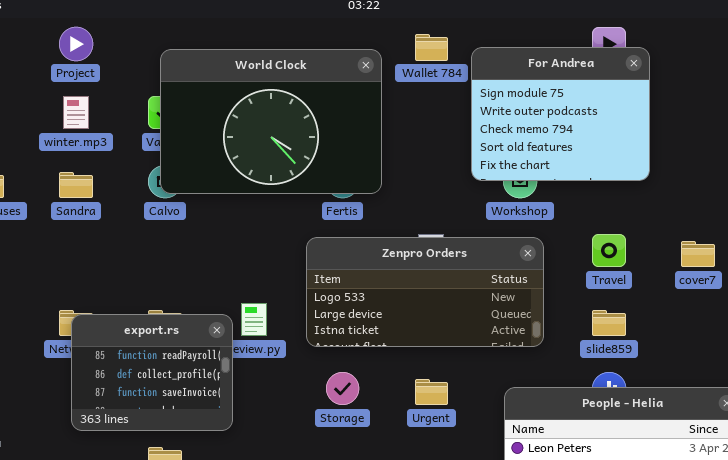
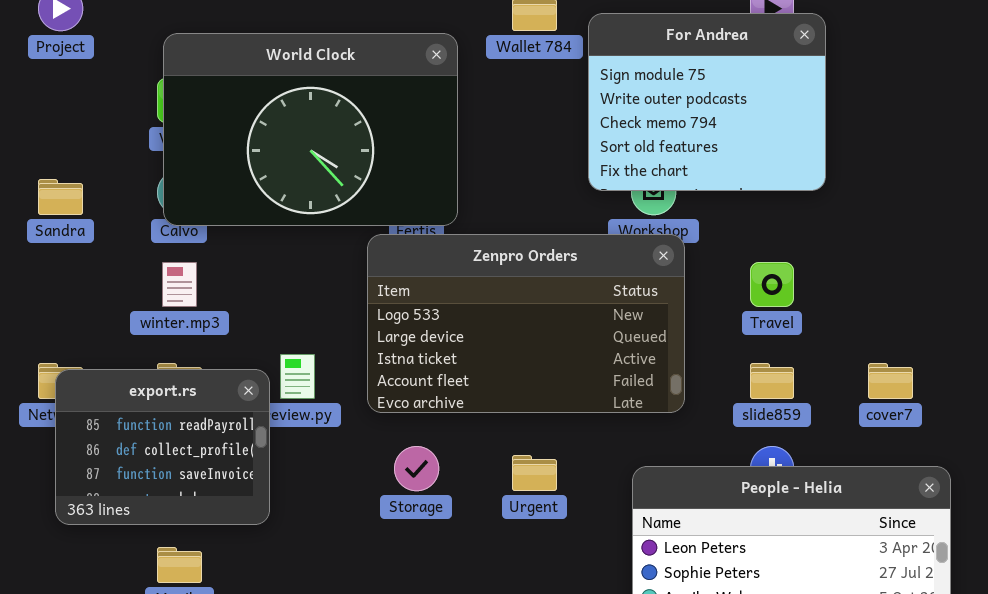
World Clock: [160,49,382,194] -> [163,33,458,226], moved
winter.mp3: [63,96,89,129] -> [162,262,197,307], moved
Zenpro Orders: [306,237,544,347] -> [367,234,685,413], resized
cover7: [681,241,715,267] -> [868,363,913,399], moved

